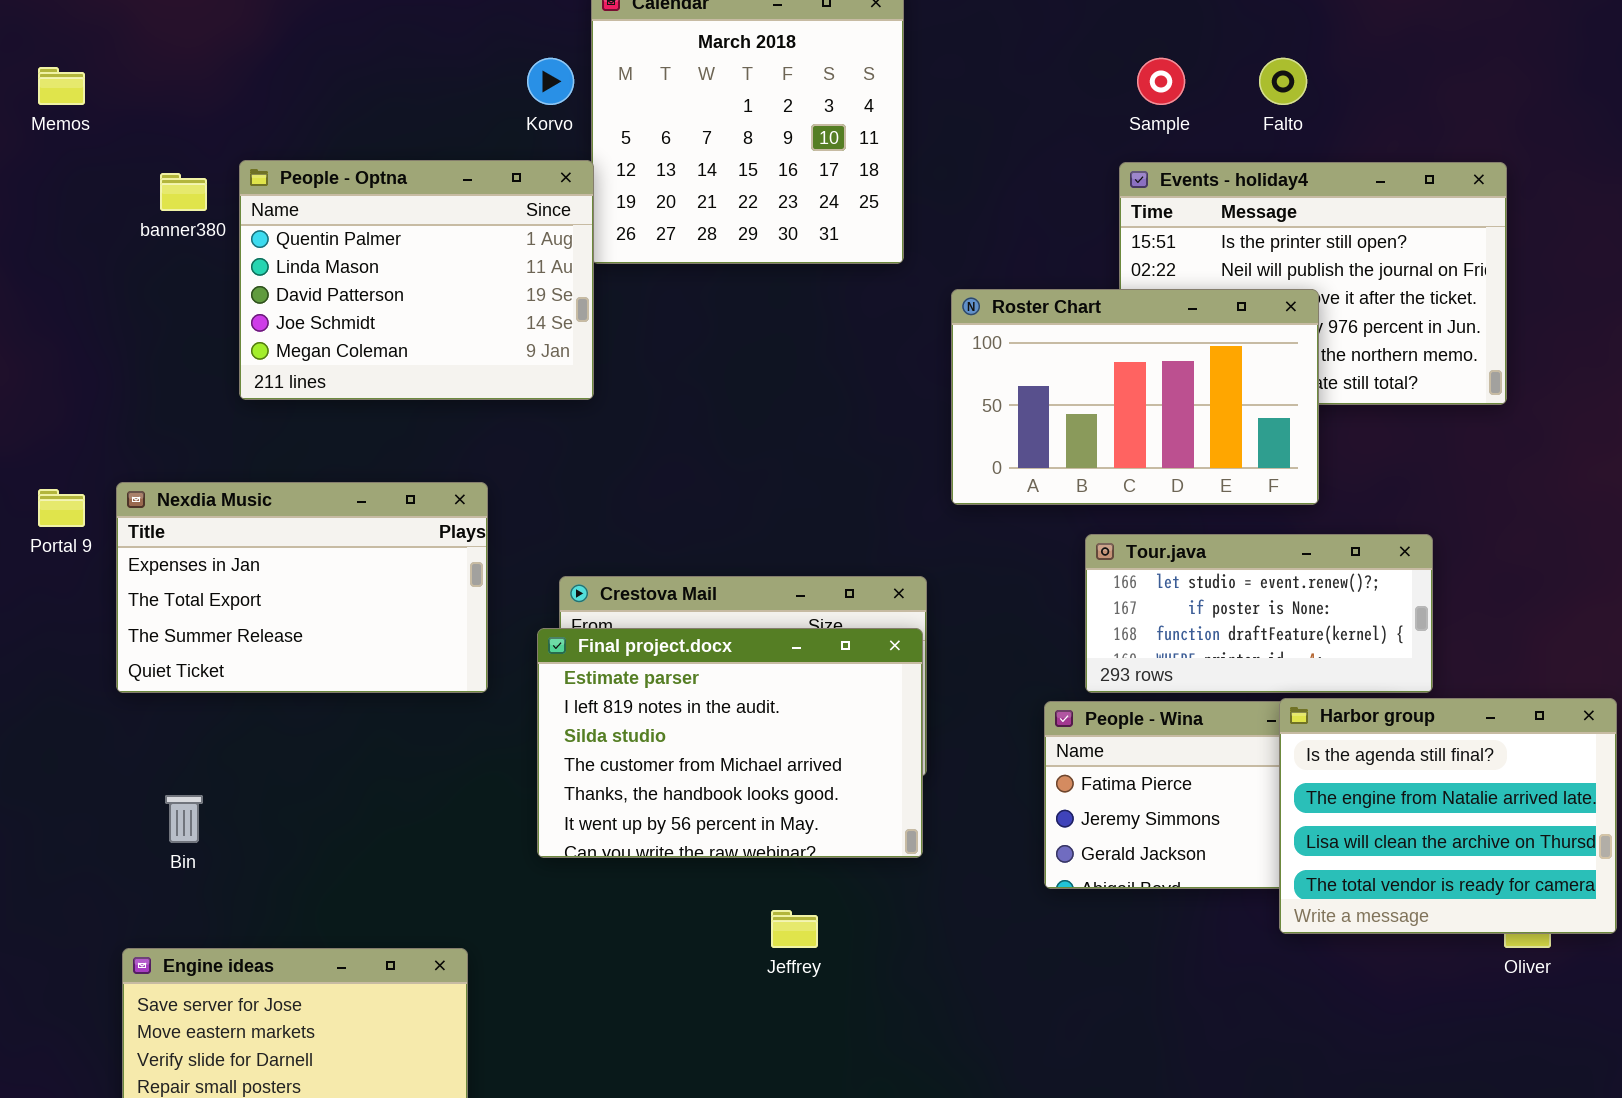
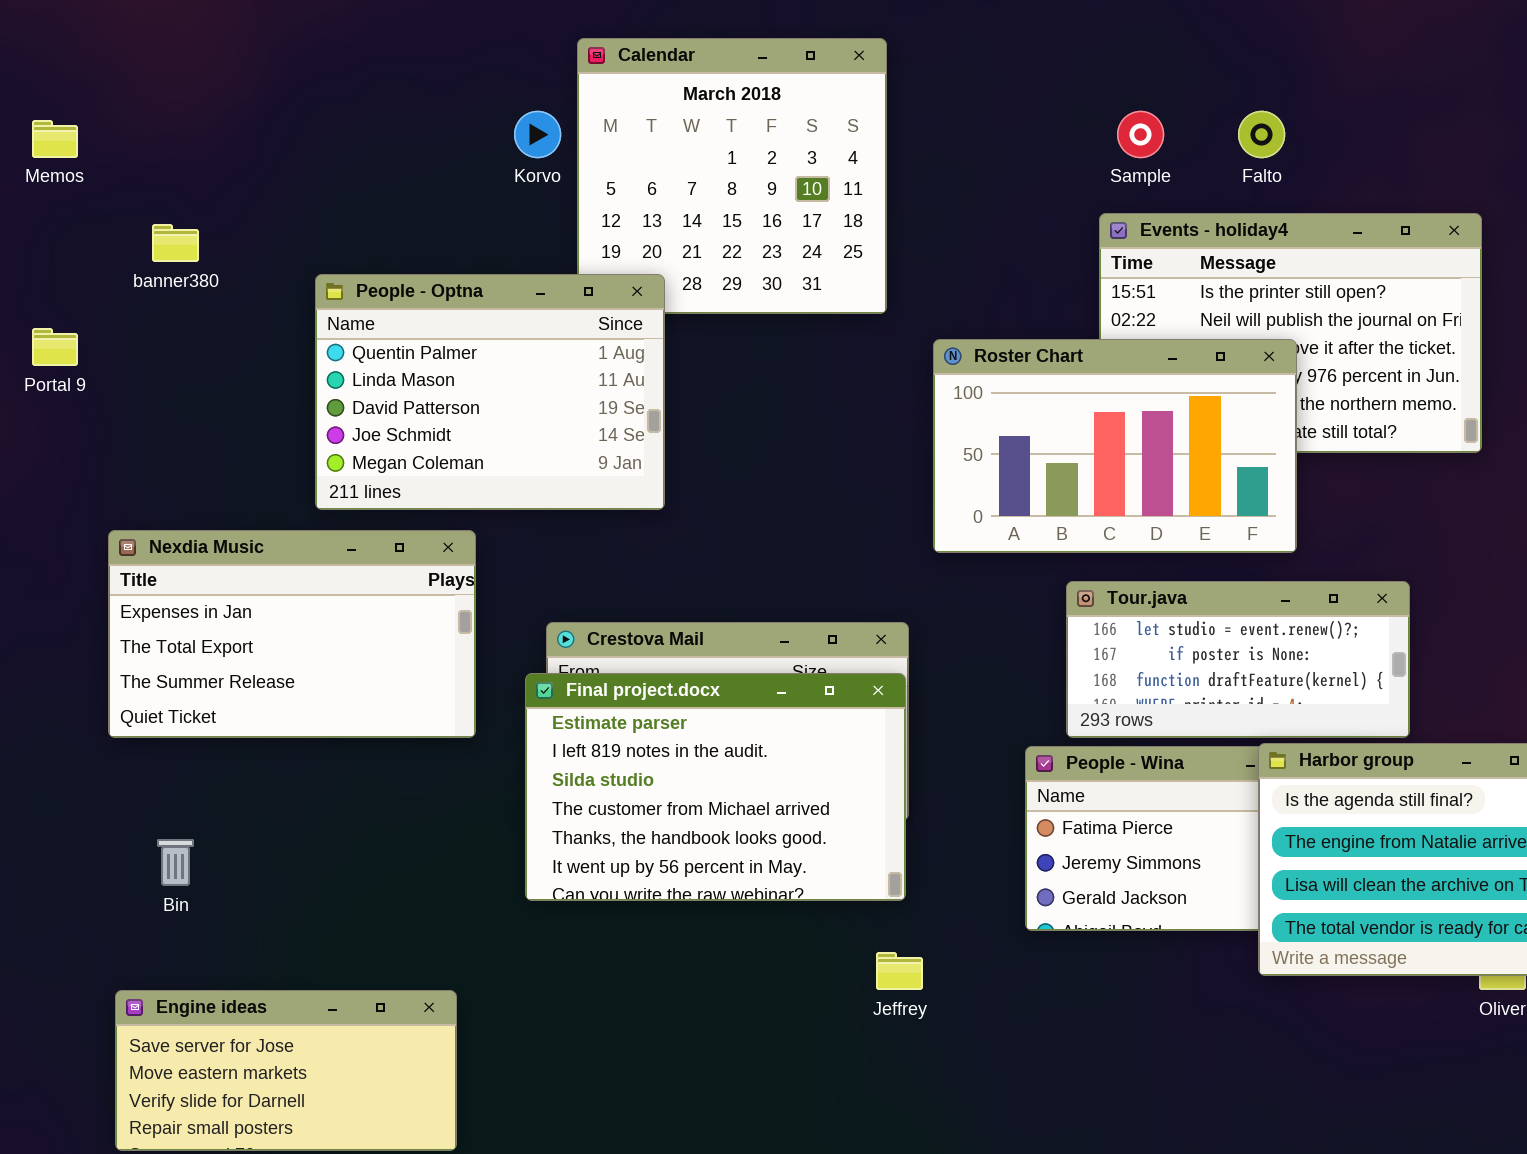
People - Optna: [239,160,594,400] -> [315,274,665,510], moved
Portal 9: [38,489,85,527] -> [32,328,78,366], moved
Jeffrey: [771,910,818,948] -> [876,952,923,990], moved

